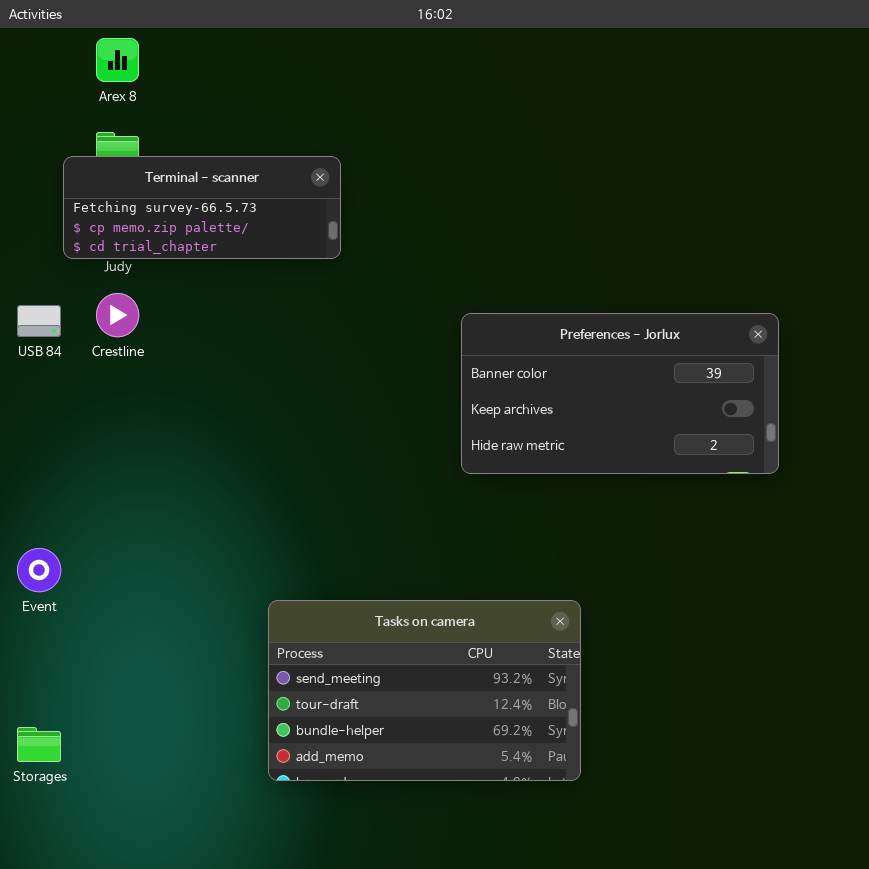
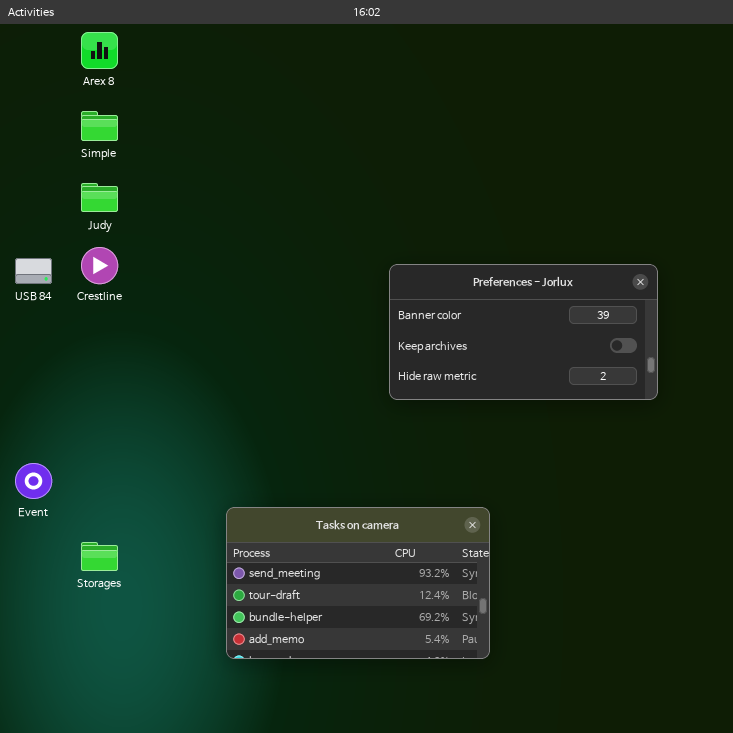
Terminal - scanner: [63,156,341,259] -> none, closed
Storages: [17,727,61,762] -> [81,542,118,571], moved

